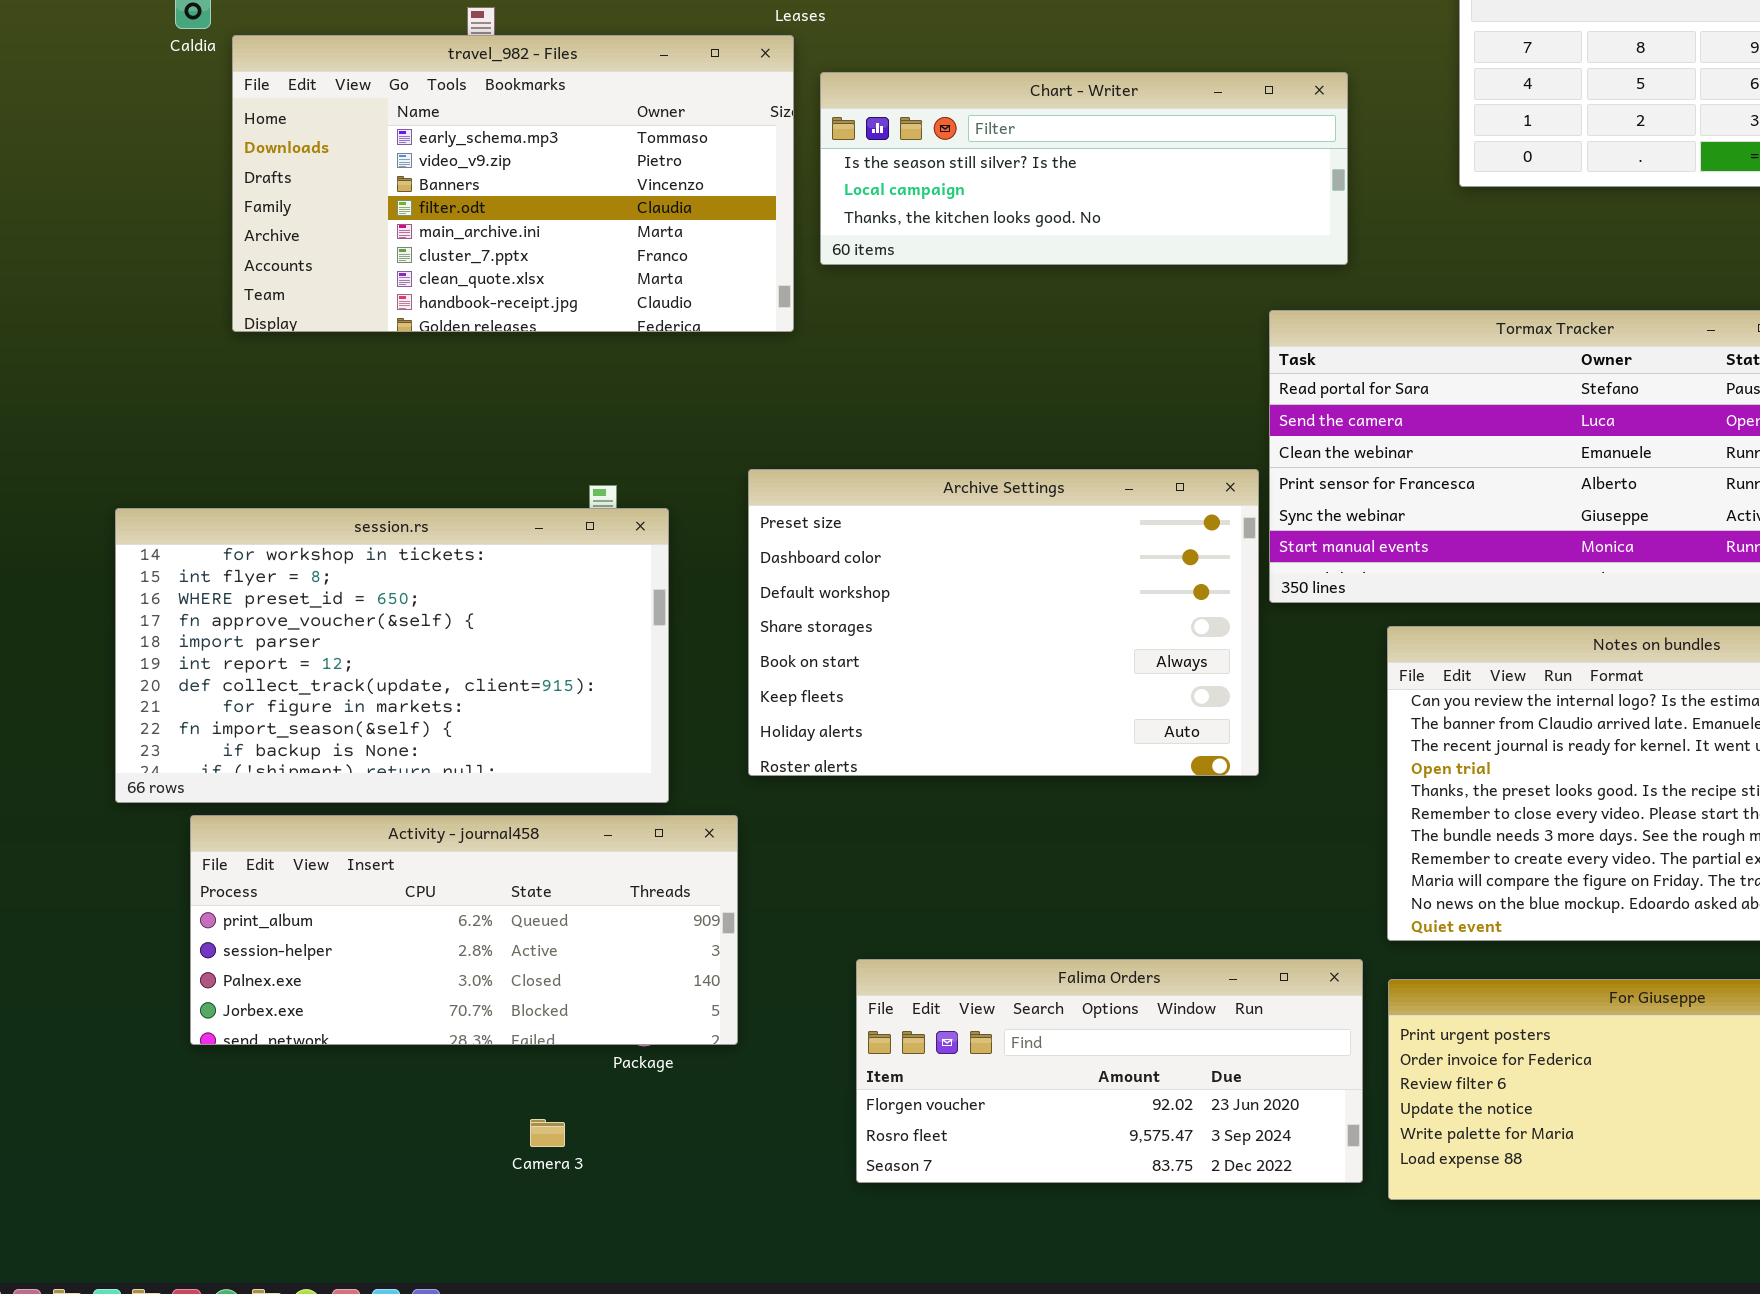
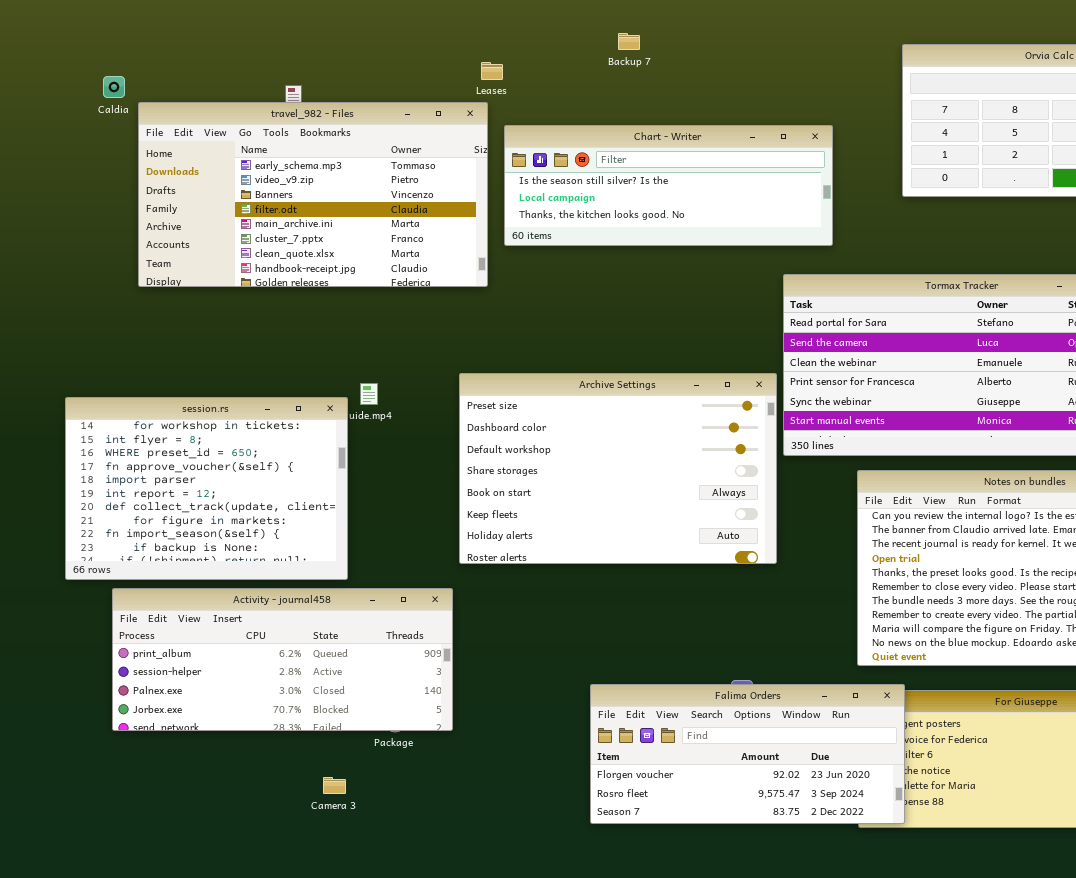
session.rs: [115,508,669,803] -> [65,397,348,580], resized
Falima Orders: [856,959,1363,1183] -> [590,684,905,824], moved

